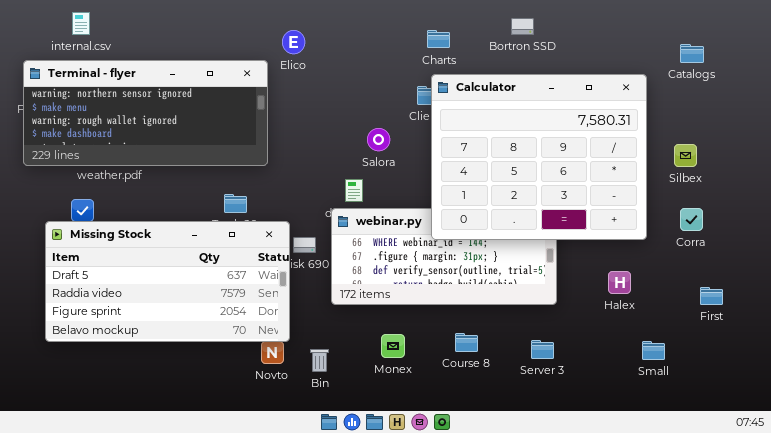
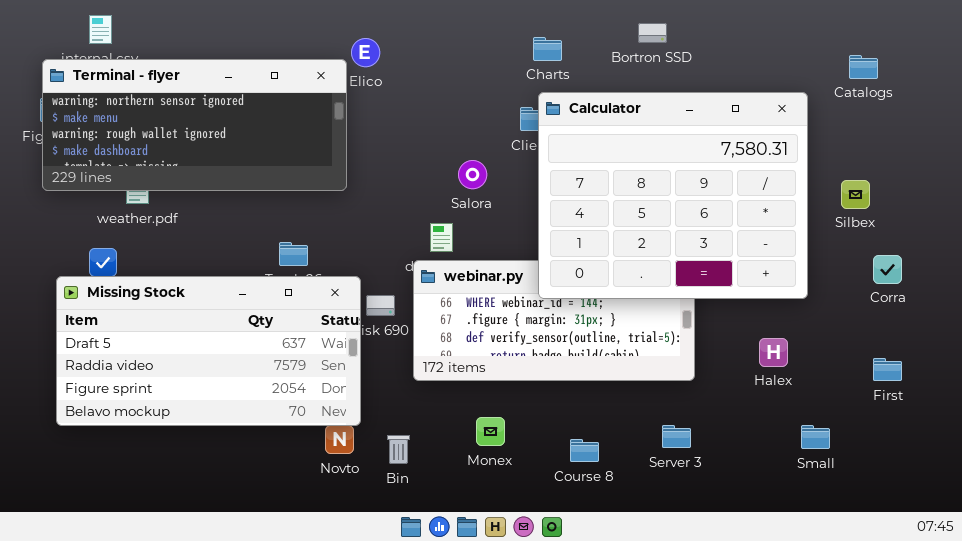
Terminal - flyer: [23,60,268,166] -> [42,59,347,191], moved
Corra: [680,208,703,231] -> [873,255,902,284], moved
Course 8: [455,333,478,352] -> [570,439,599,462], moved

